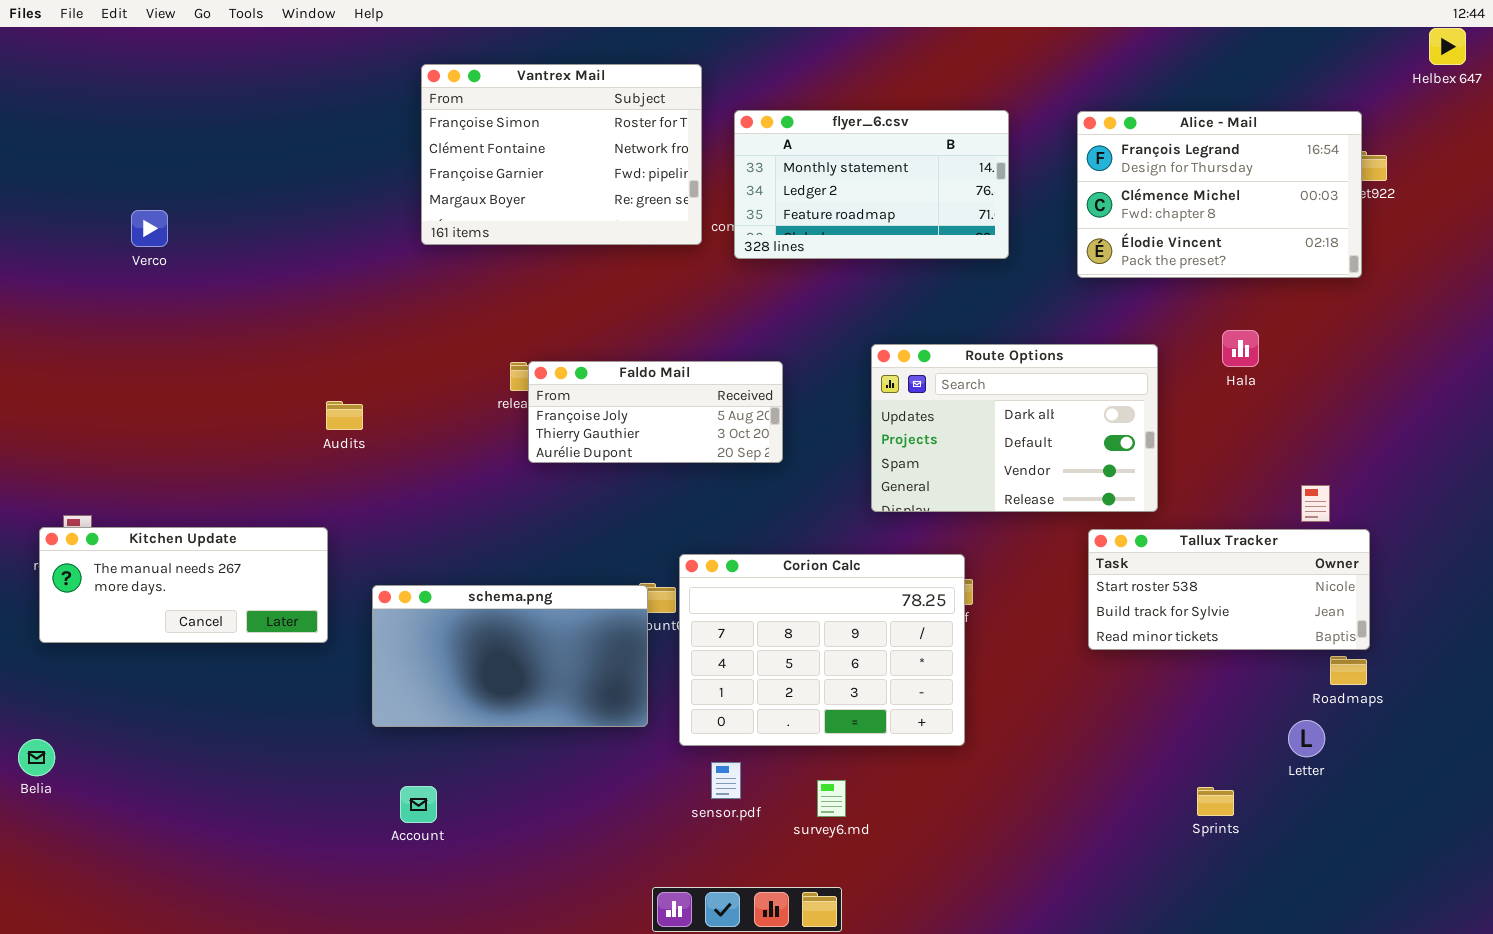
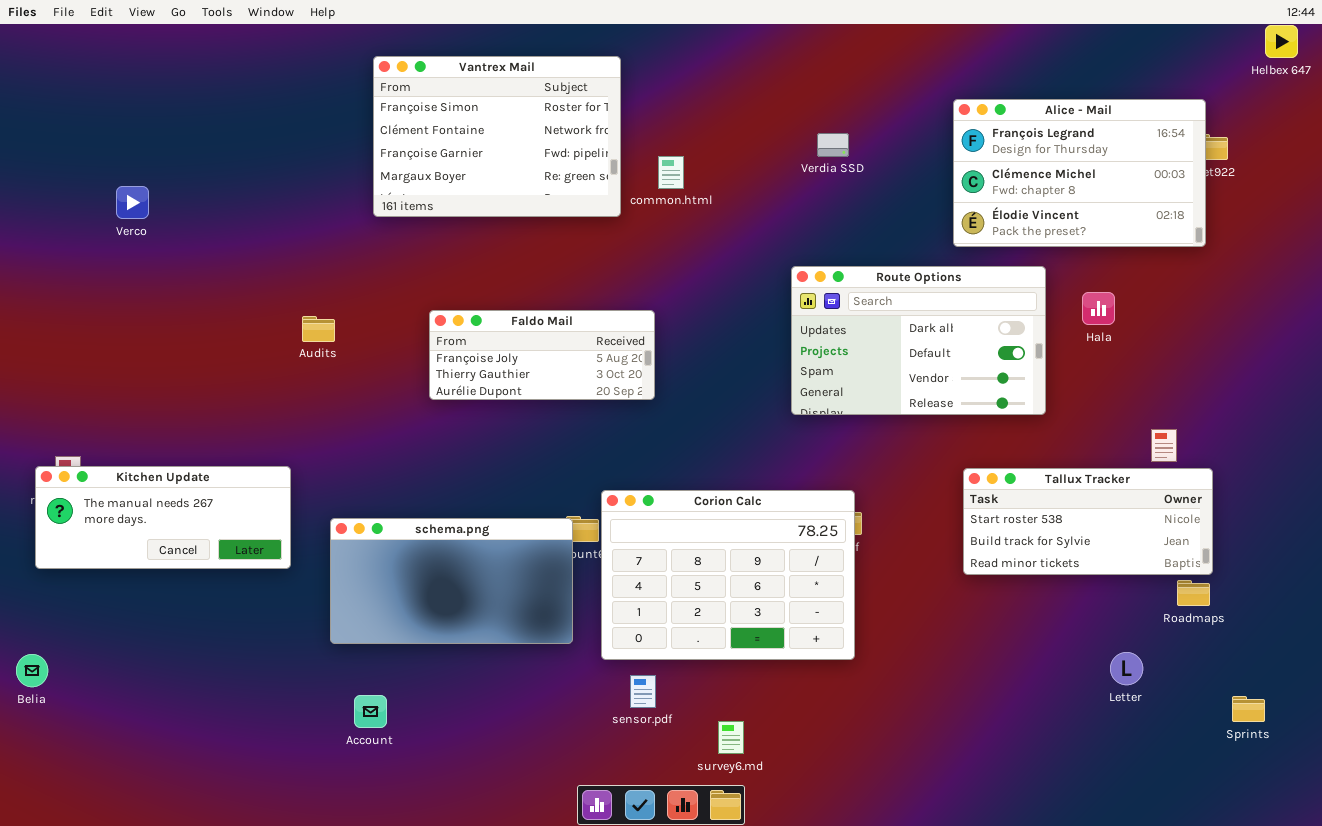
flyer_6.csv: [734,110,1009,259] -> none, closed
Route Options: [871,344,1158,512] -> [791,266,1046,415], moved
Faldo Mail: [528,361,783,463] -> [429,310,655,400], moved
Audits: [326,401,363,430] -> [302,316,335,342], moved
Letter: [1288,720,1325,757] -> [1110,652,1143,685], moved
survey6.md: [817,780,846,817] -> [718,721,744,754], moved
Sprints: [1197,787,1234,816] -> [1232,696,1265,722], moved

